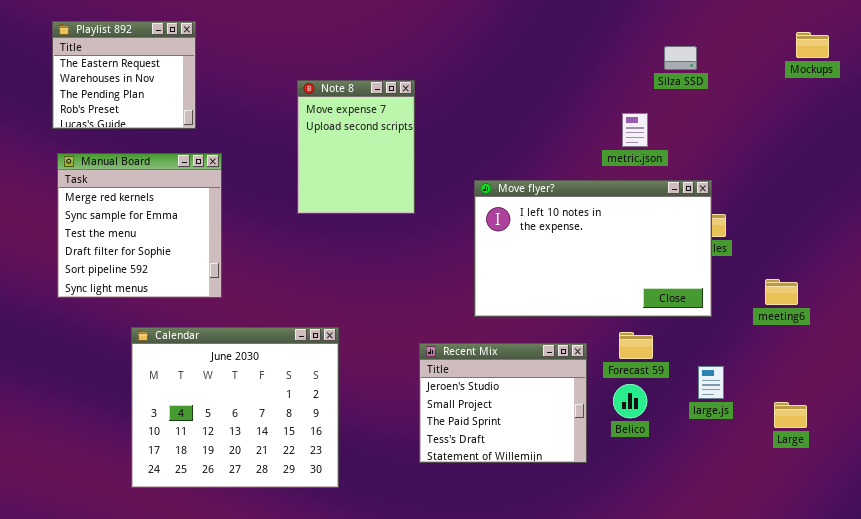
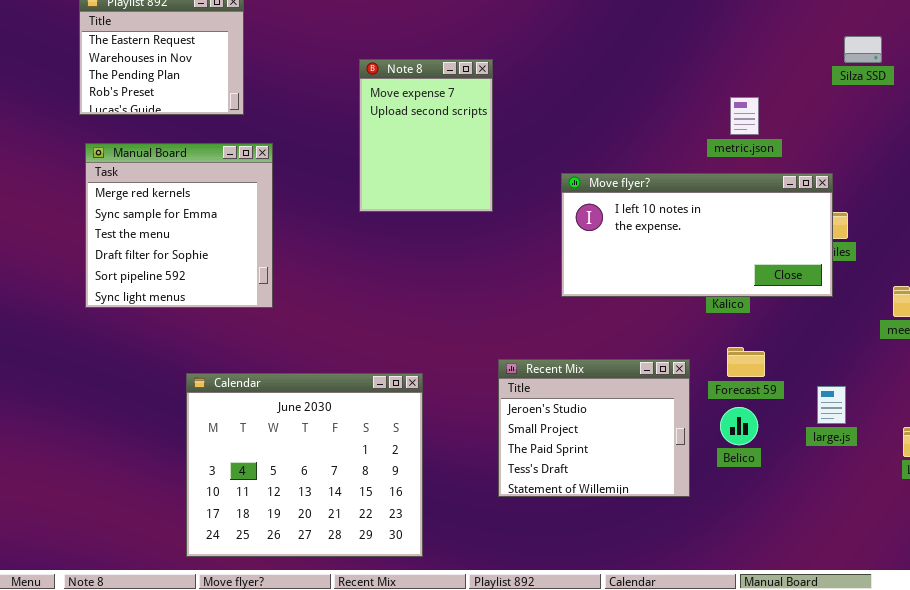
Silza SSD: [664,46,697,70] -> [844,36,882,63], moved
Move flyer?: [474,180,712,317] -> [561,173,833,297], resized
Calendar: [131,327,339,488] -> [186,373,423,557], moved

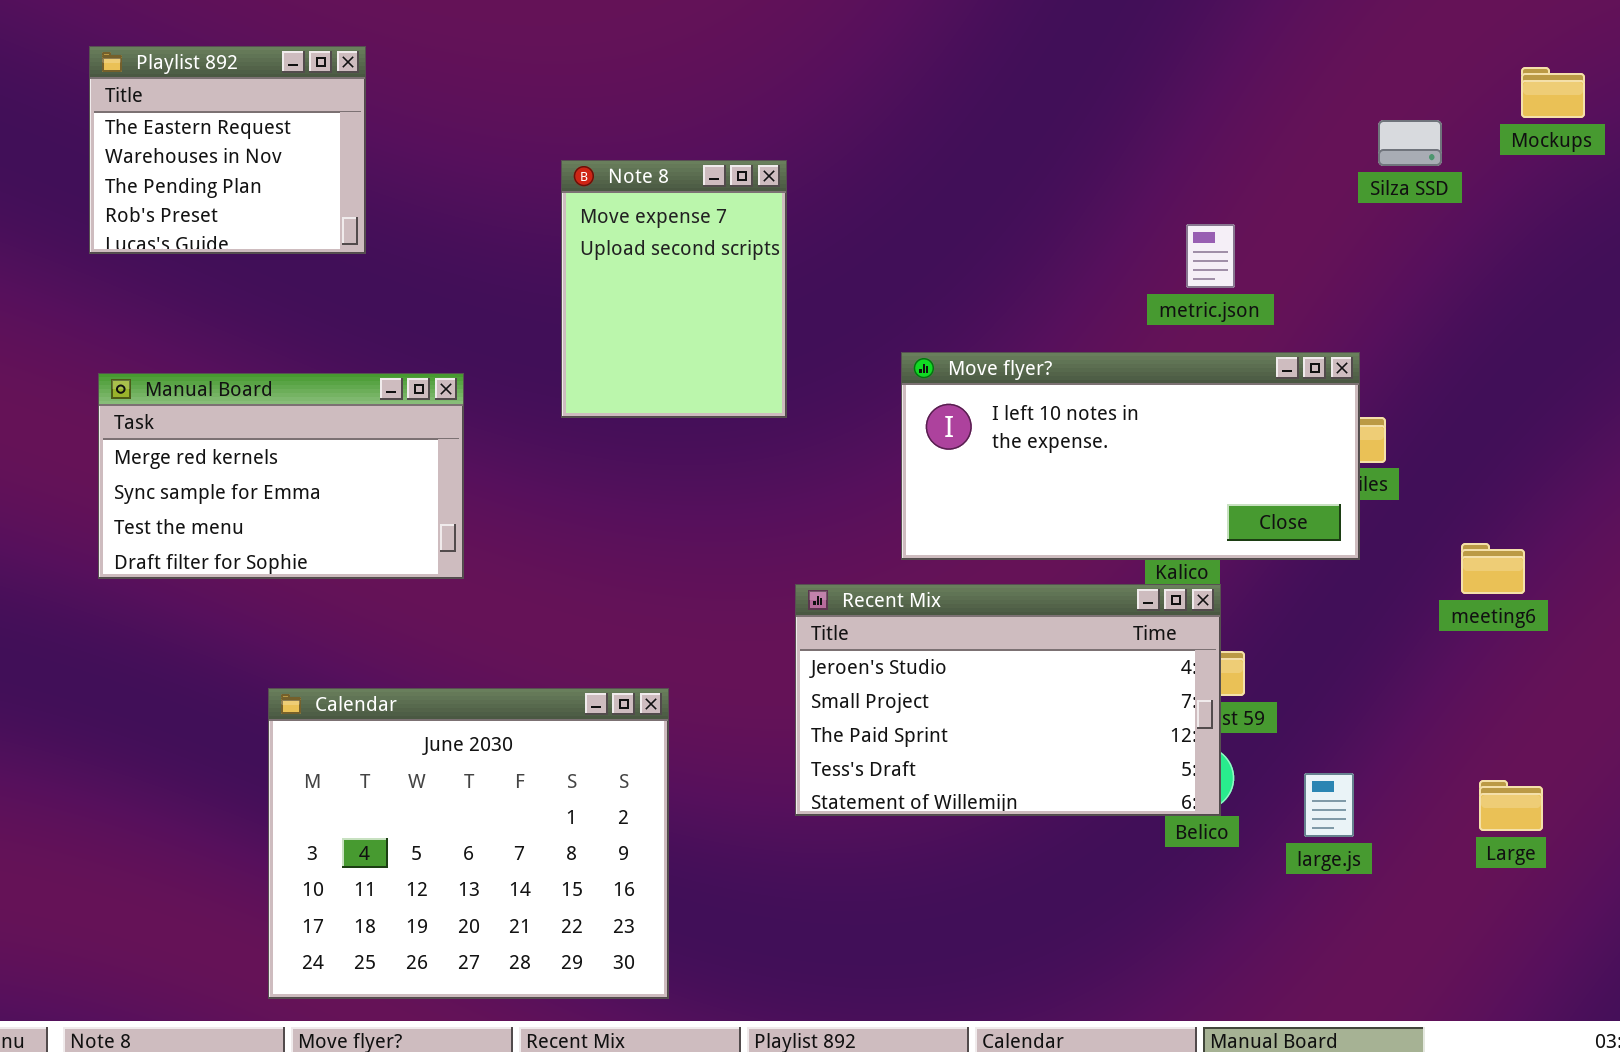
Manual Board: [85,143,273,308] -> [98,373,464,579], resized
Recent Mix: [498,359,690,497] -> [795,584,1221,816], moved, resized
large.js: [817,386,846,424] -> [1304,773,1354,837], moved

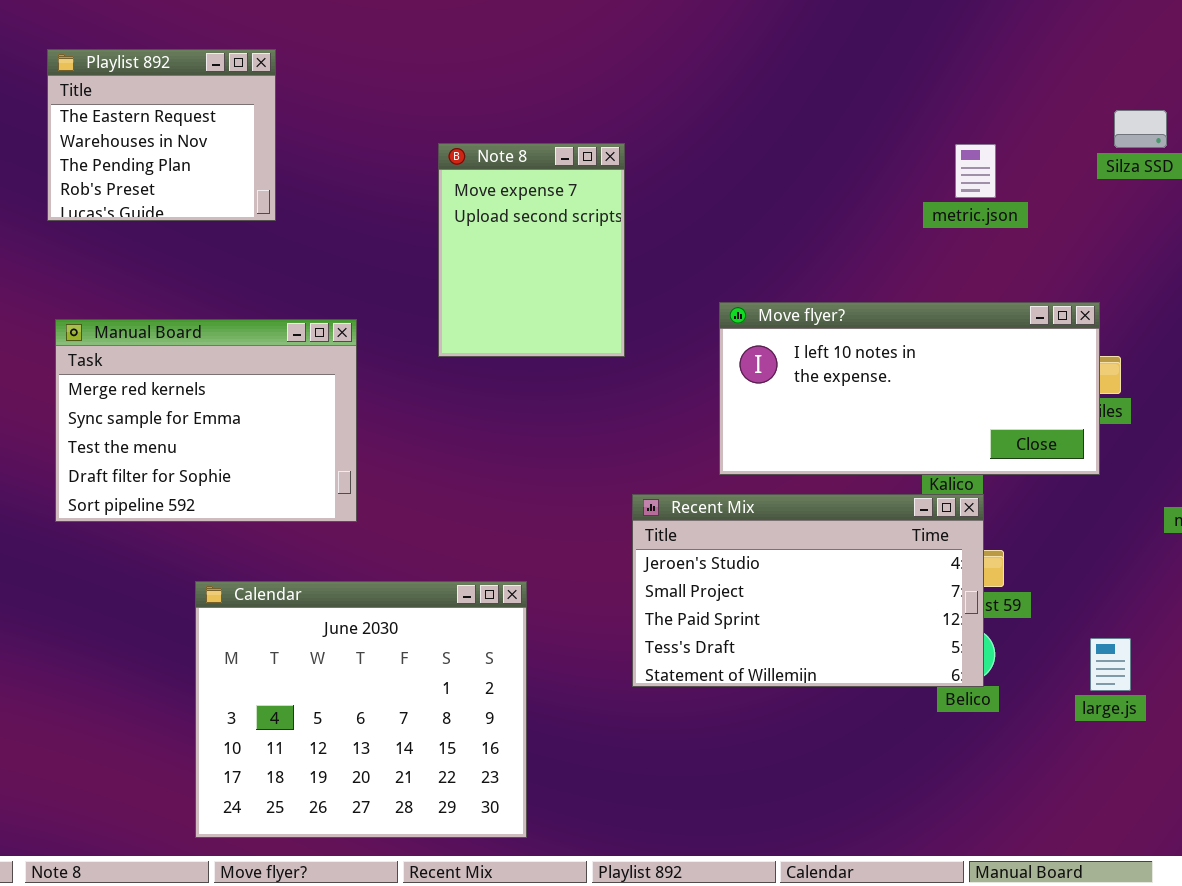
metric.json: [1186,224,1235,288] -> [955,144,996,198], moved
Manual Board: [98,373,464,579] -> [55,319,357,522], resized
large.js: [1304,773,1354,837] -> [1090,638,1131,691], moved

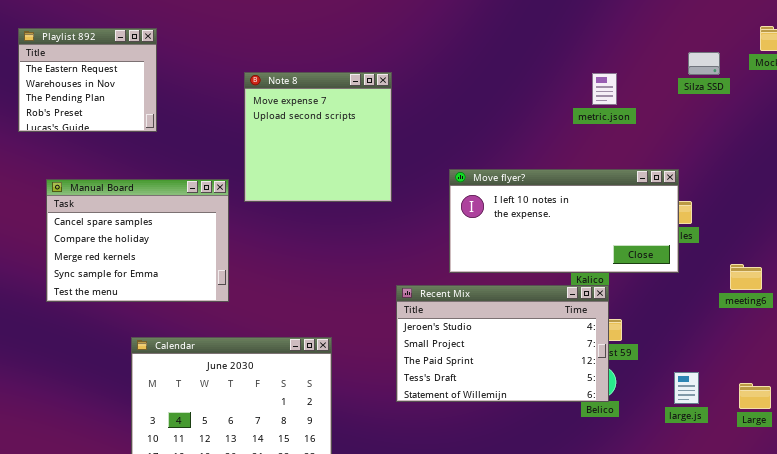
Playlist 892: [47,49,276,221] -> [18,28,157,132], moved
Note 8: [438,143,625,357] -> [244,72,392,202], resized
Manual Board: [55,319,357,522] -> [46,179,229,302], scrolled up 2 rows

